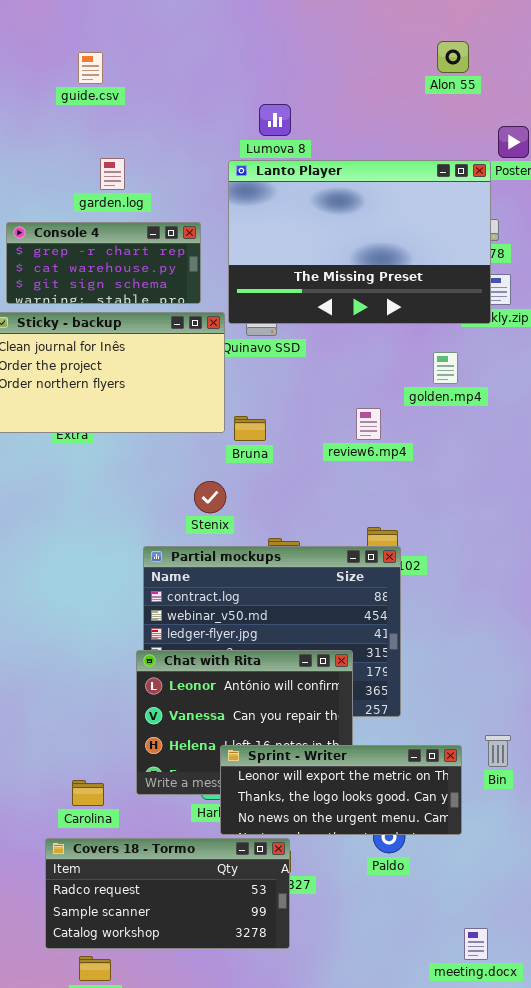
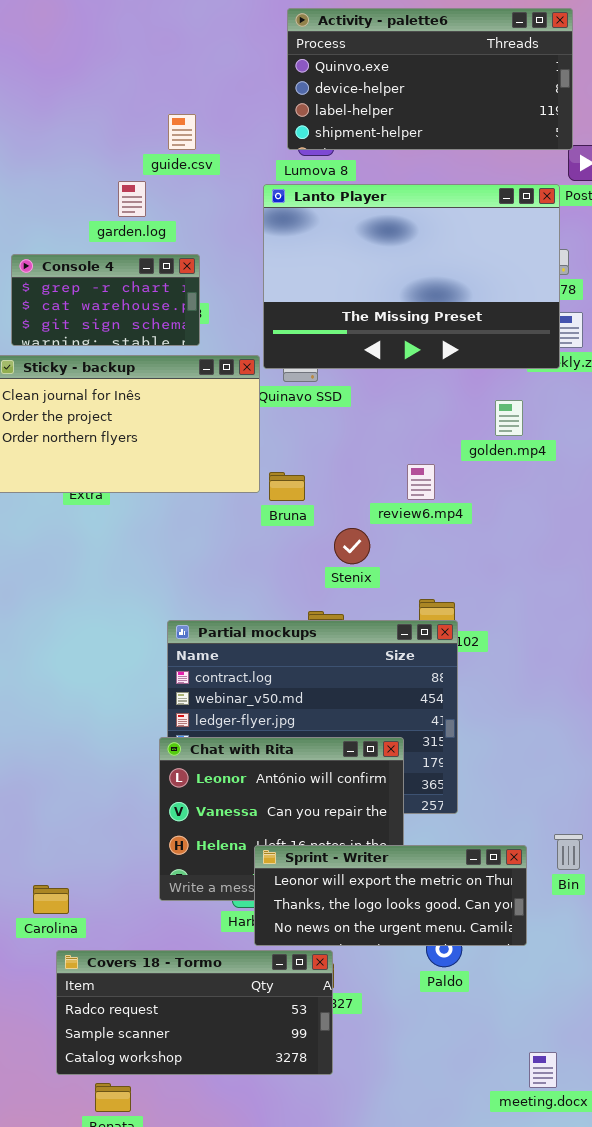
Activity - palette6: none -> [287,8,573,150], opened
guide.csv: [78,52,103,84] -> [168,114,196,150], moved
Console 4: [6,222,201,304] -> [11,254,200,346], resized
Stenix: [194,481,226,513] -> [334,528,370,564], moved
Carolina: [72,780,104,806] -> [33,885,69,914], moved

